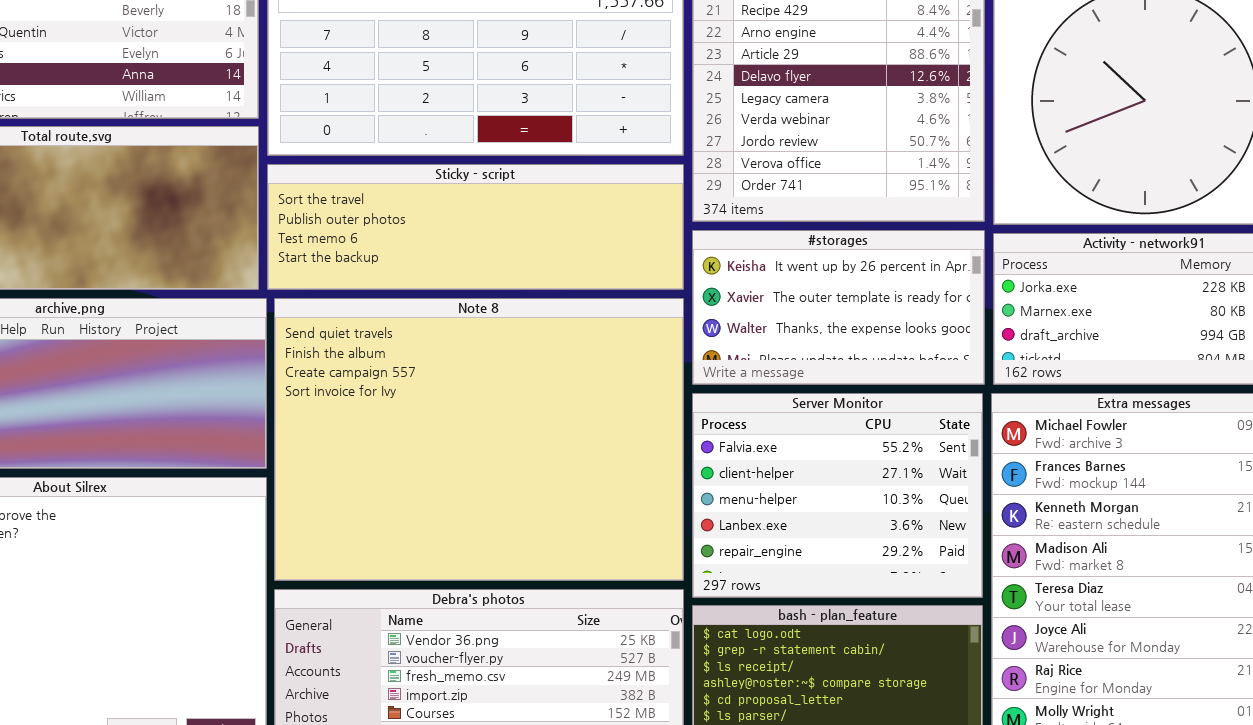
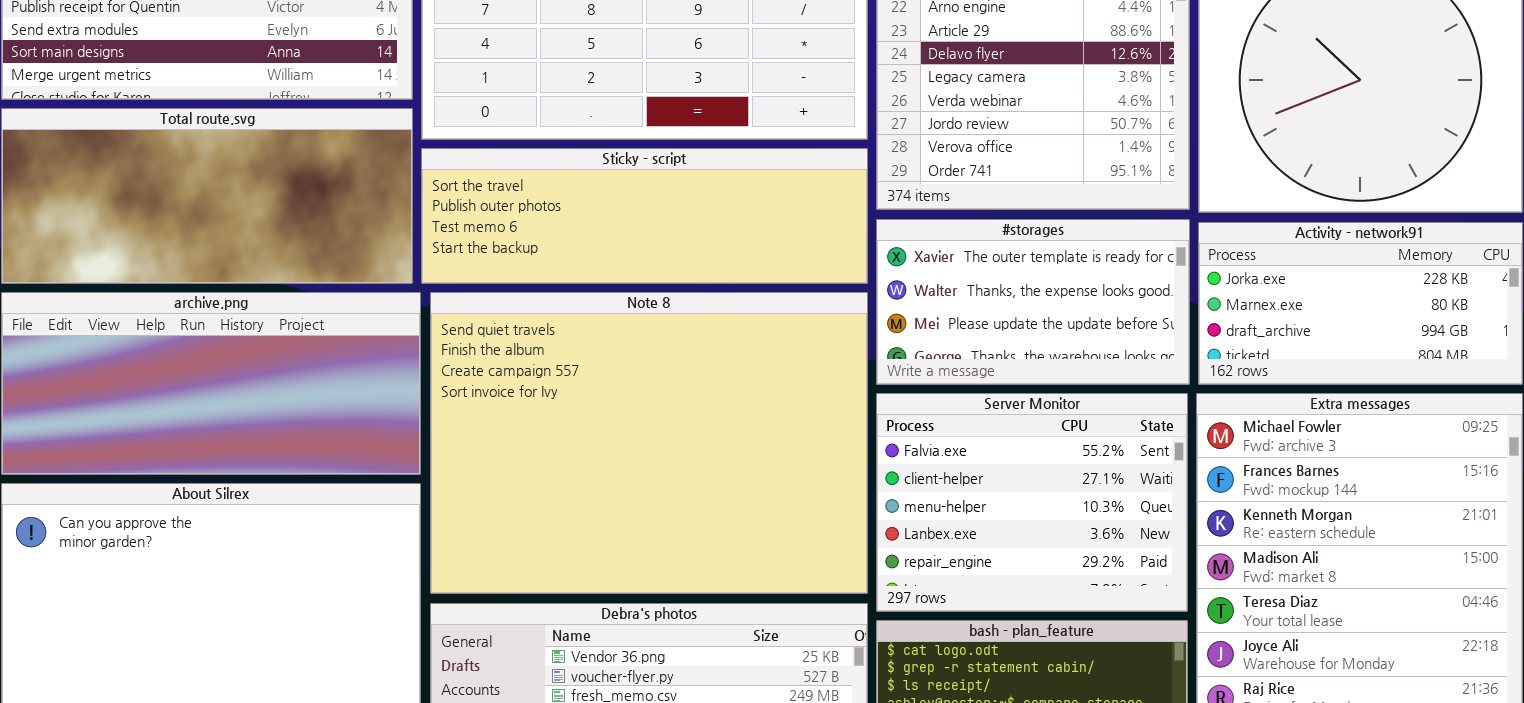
#storages: [692,230,985,385] -> [876,219,1190,385], scrolled down 1 row

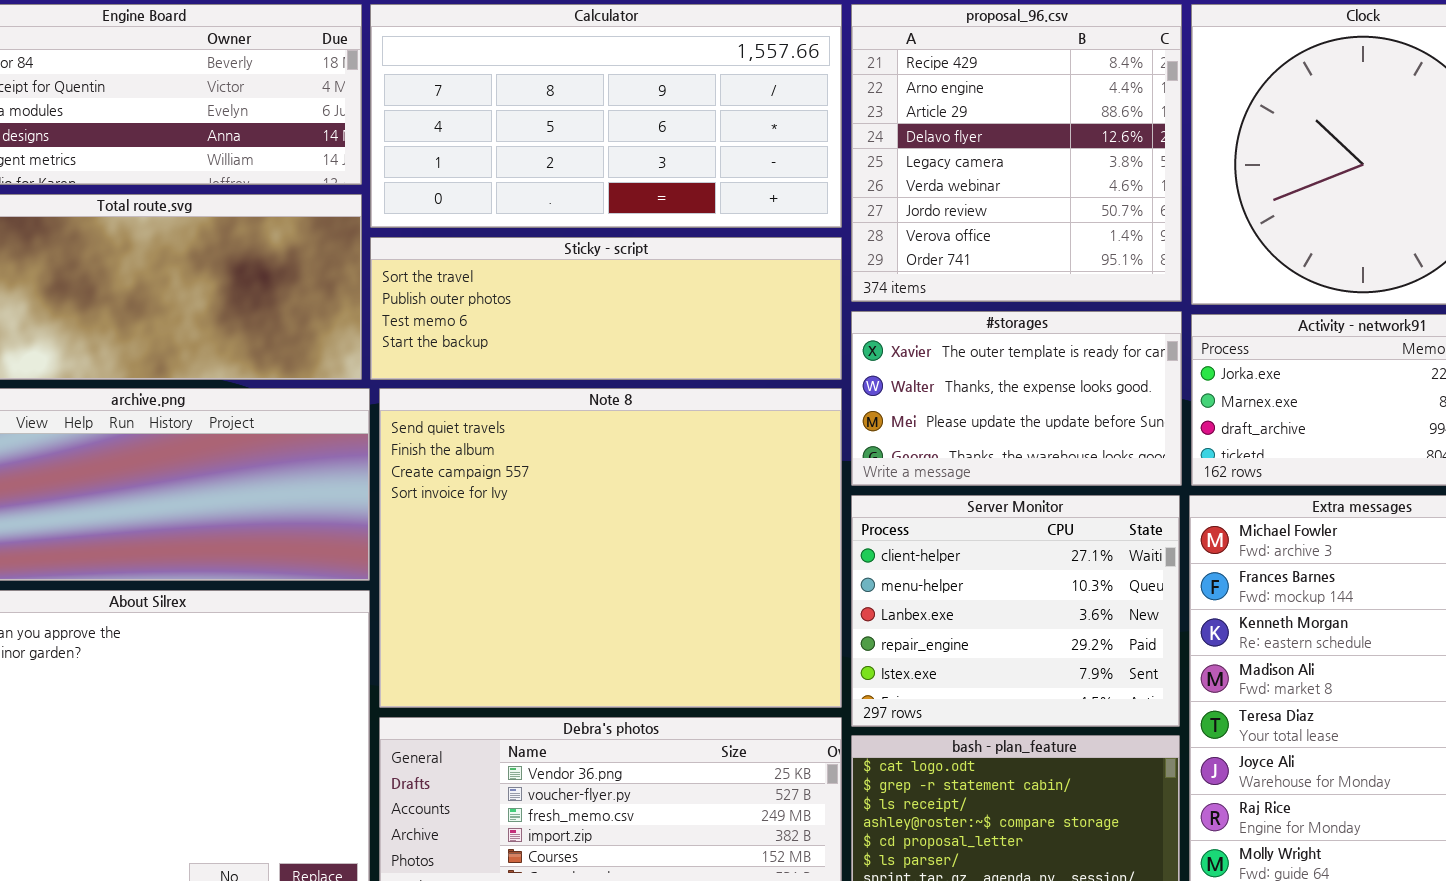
Server Monitor: [876,393,1188,612] -> [851,495,1180,727], scrolled down 1 row

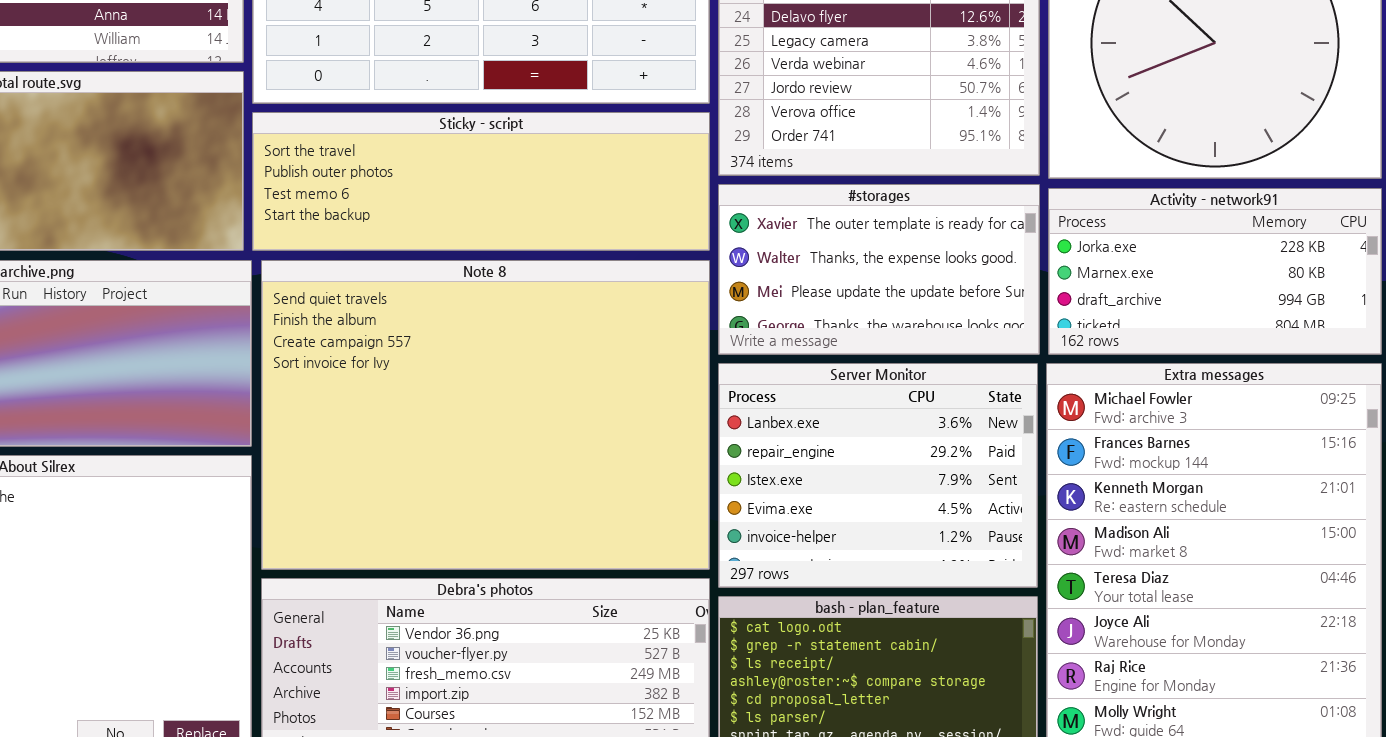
Server Monitor: [851,495,1180,727] -> [718,363,1038,588], scrolled down 2 rows

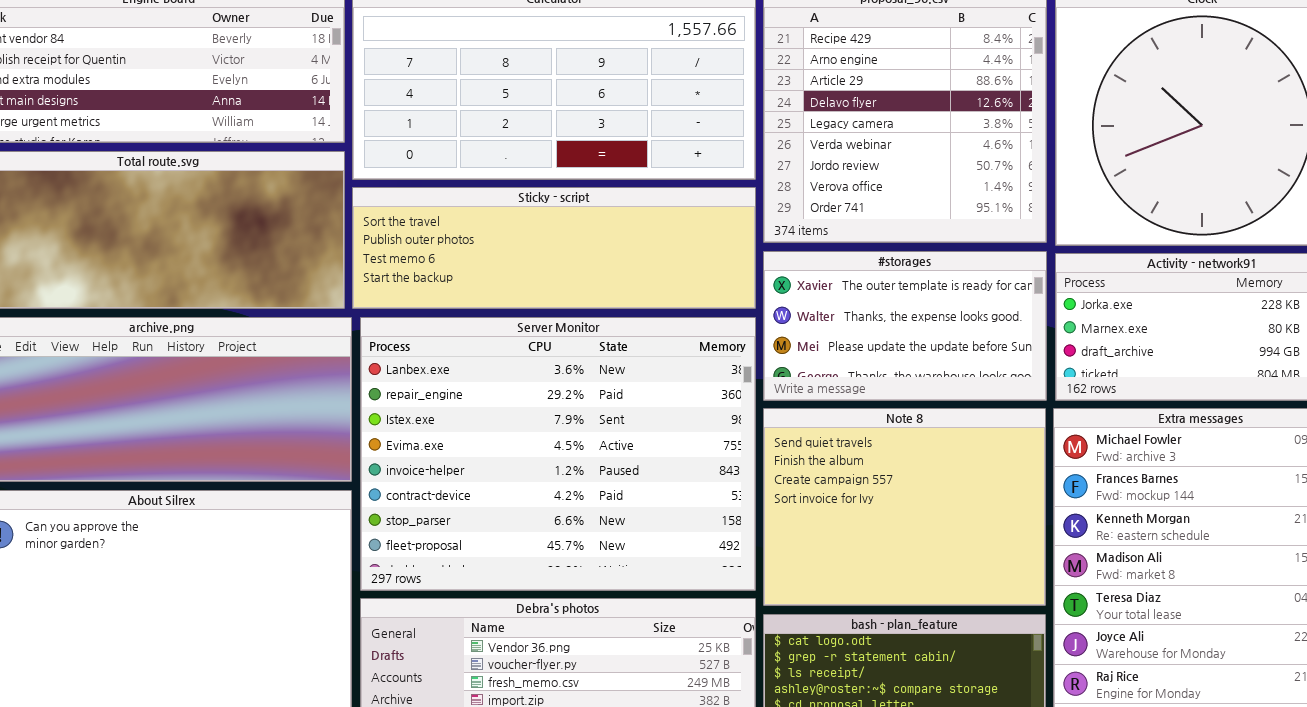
Note 8: [261,260,710,570] -> [763,408,1046,606], moved, resized
Server Monitor: [718,363,1038,588] -> [360,317,756,591], moved, resized

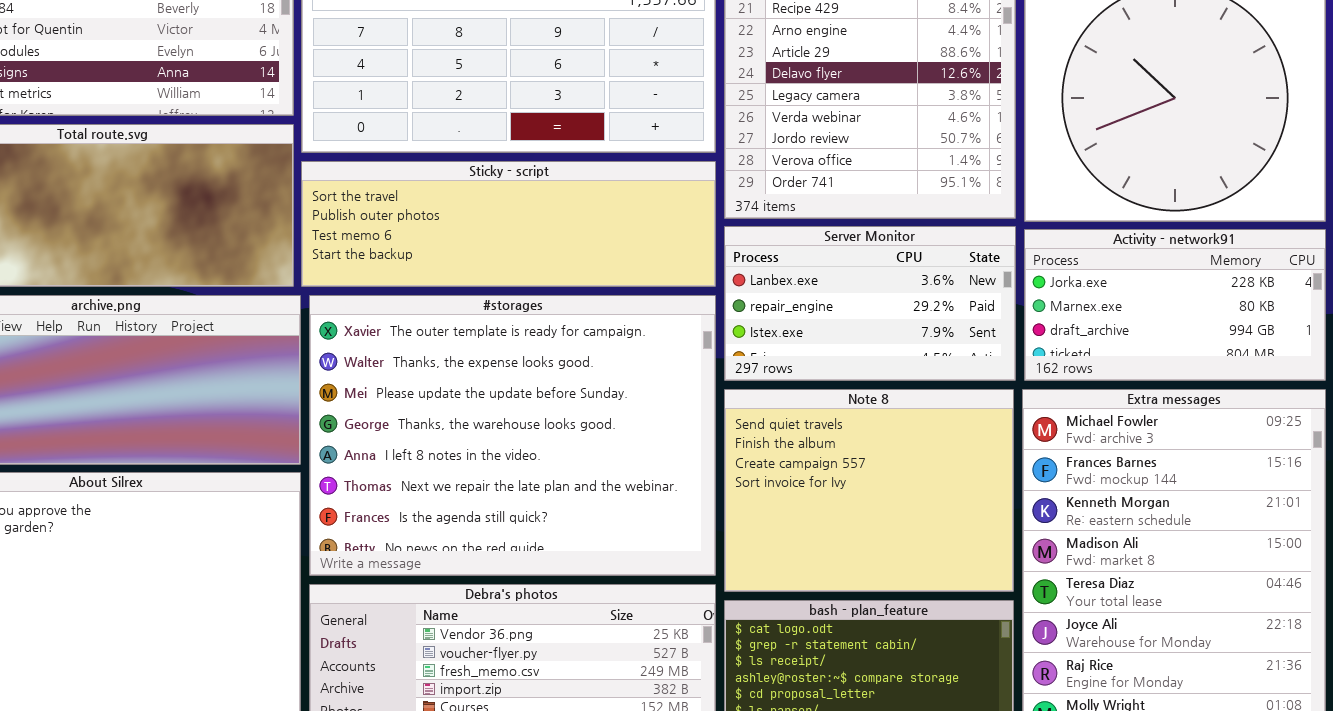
#storages: [763,251,1047,401] -> [309,295,716,576], moved, resized
Server Monitor: [360,317,756,591] -> [724,226,1016,381], moved, resized

